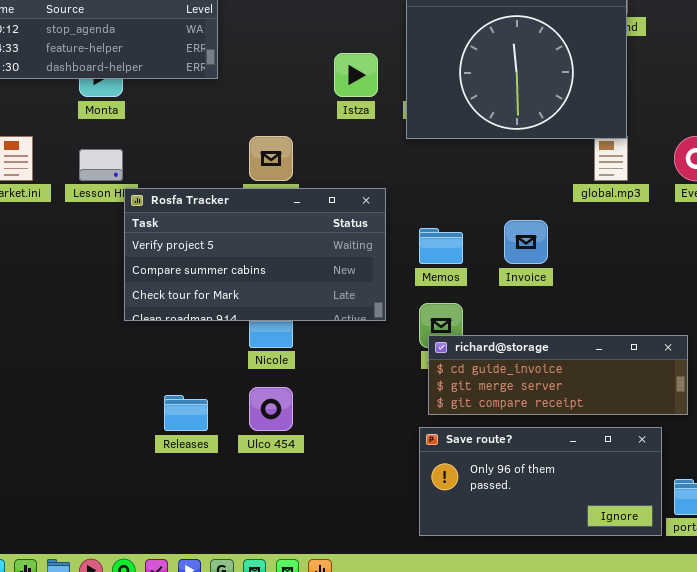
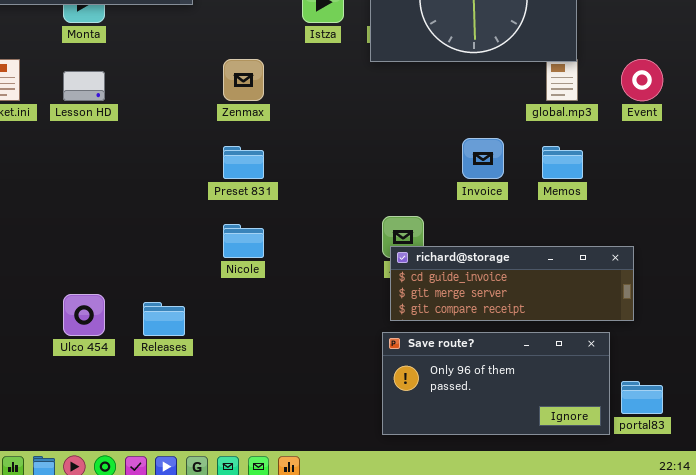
Rosfa Tracker: [124,188,386,321] -> none, closed
Memos: [419,228,463,264] -> [542,146,583,179], moved
Ulco 454: [249,387,293,431] -> [63,294,105,336], moved

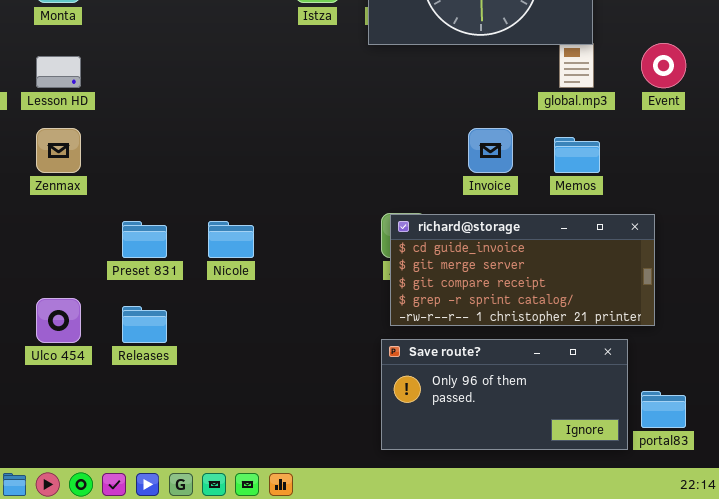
Zenmax: [223,59,264,101] -> [36,128,81,173], moved
Preset 831: [223,146,264,179] -> [122,221,167,258], moved
richard@storage: [390,246,634,321] -> [390,214,655,326], resized

